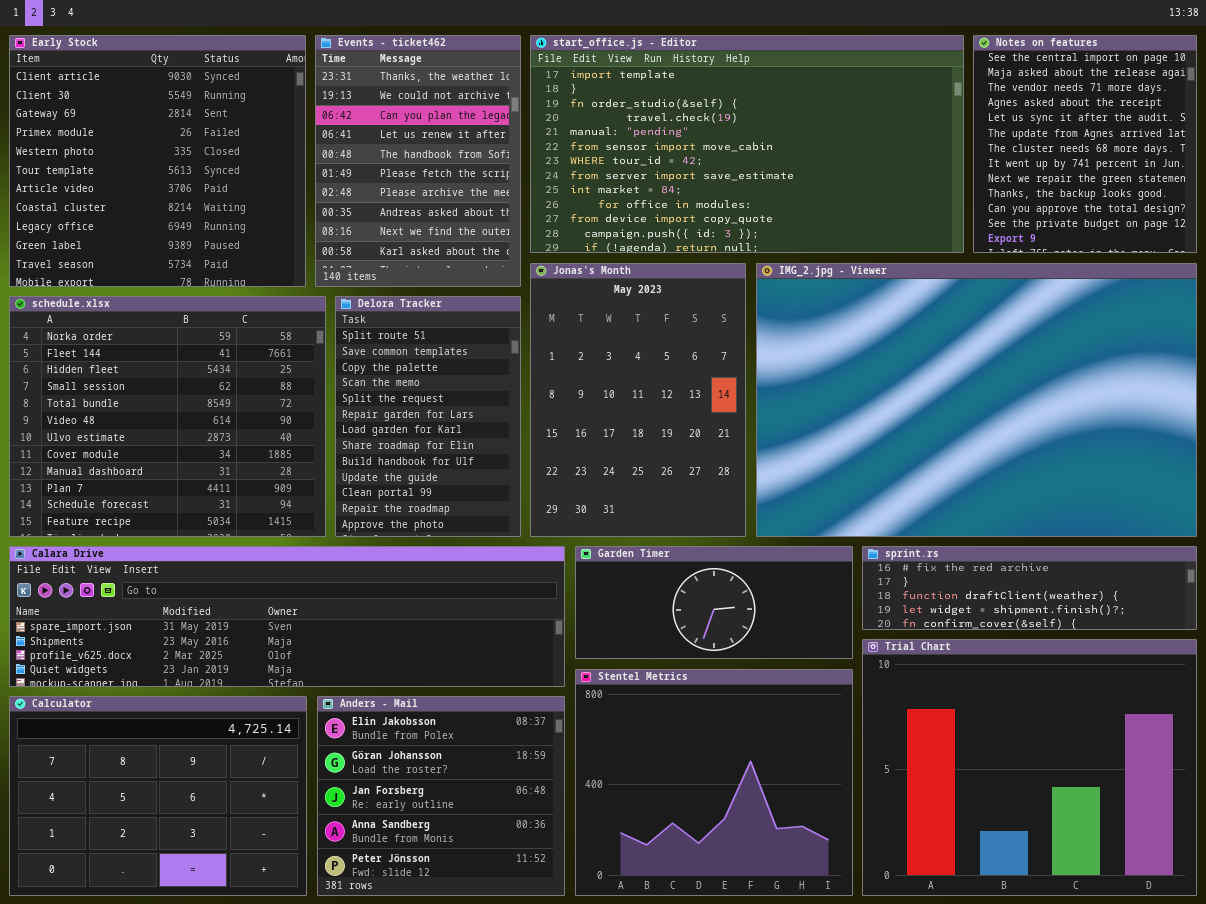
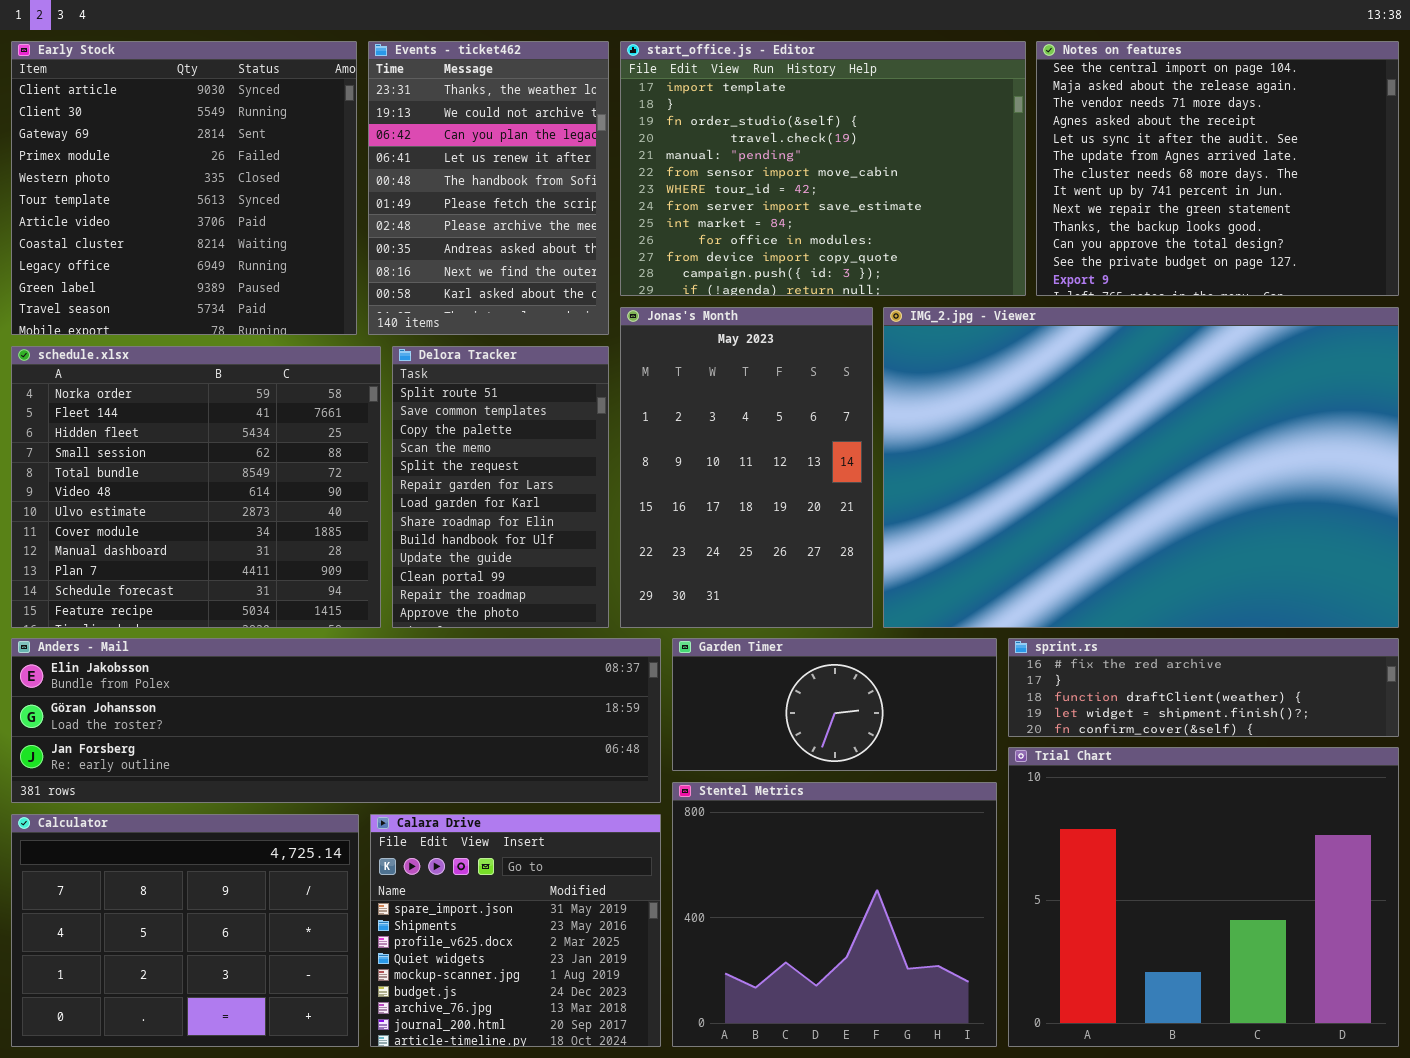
start_office.js - Editor: [530,35,964,253] -> [620,41,1026,296], resized
Notes on features: [973,35,1197,253] -> [1036,41,1399,296], resized
Calara Drive: [9,546,565,687] -> [370,814,661,1047], moved, resized
Anders - Mail: [317,696,565,896] -> [11,638,661,803], moved, resized

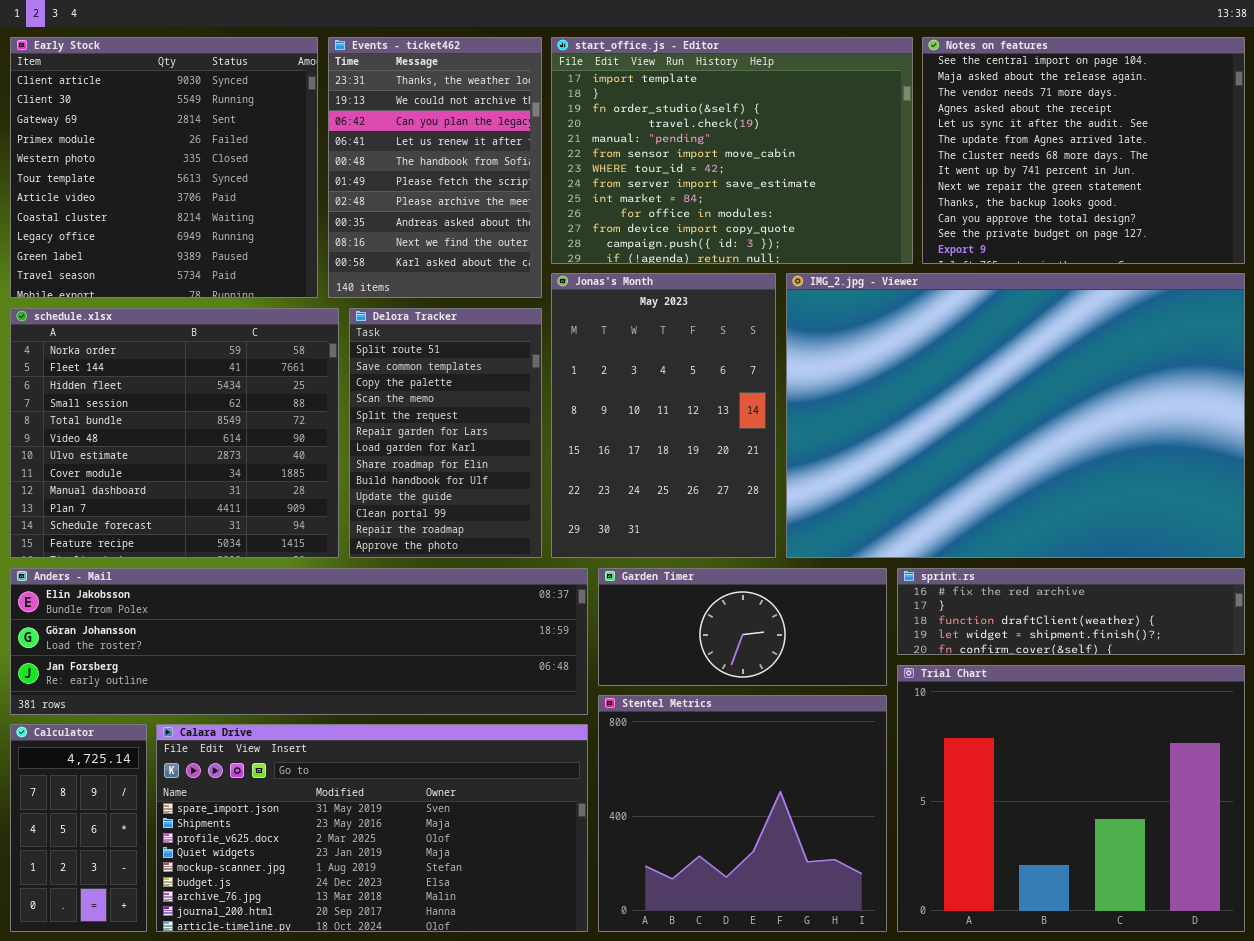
Calculator: [11,814,359,1047] -> [10,724,147,932], resized
Calara Drive: [370,814,661,1047] -> [156,724,588,932], resized

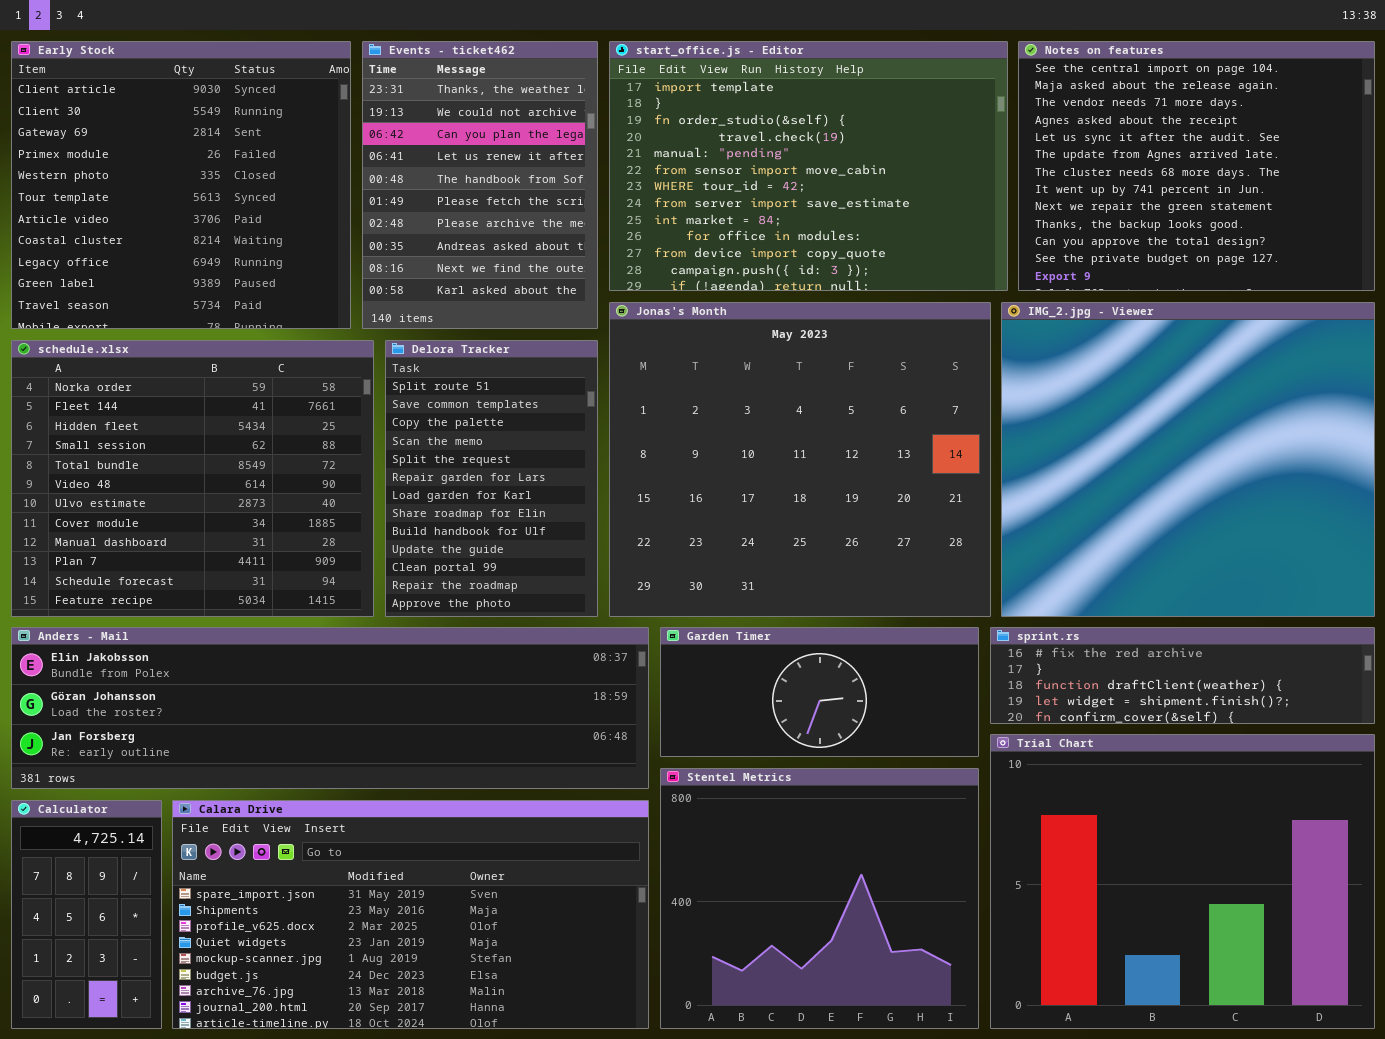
Jonas's Month: [551,273,776,558] -> [609,302,991,617], resized
IMG_2.jpg - Viewer: [786,273,1245,558] -> [1001,302,1375,617], resized

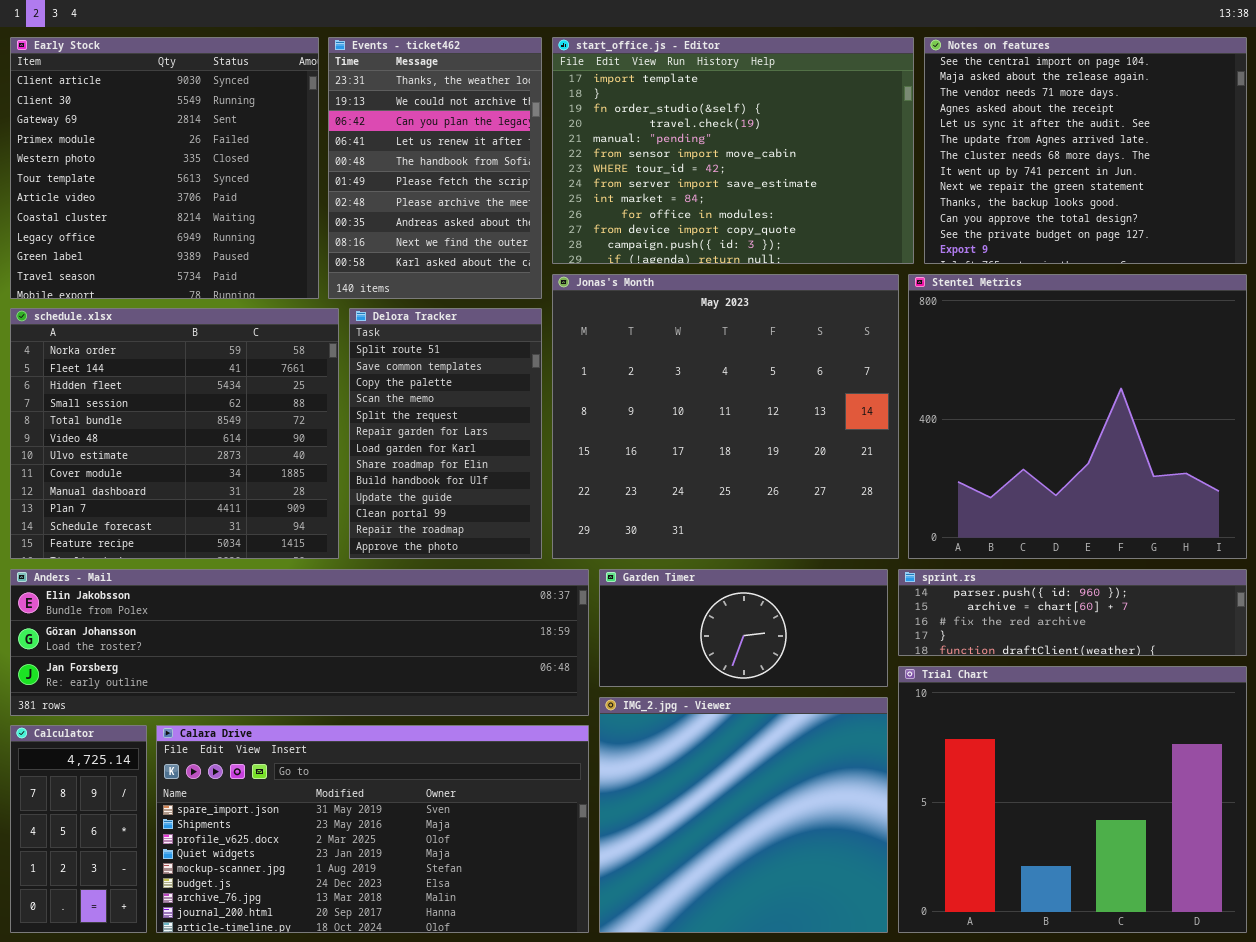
IMG_2.jpg - Viewer: [1001,302,1375,617] -> [599,697,888,933], moved, resized
sprint.rs: [990,627,1375,724] -> [898,569,1247,656], scrolled up 2 rows
Stentel Metrics: [660,768,979,1029] -> [908,274,1247,559], moved, resized

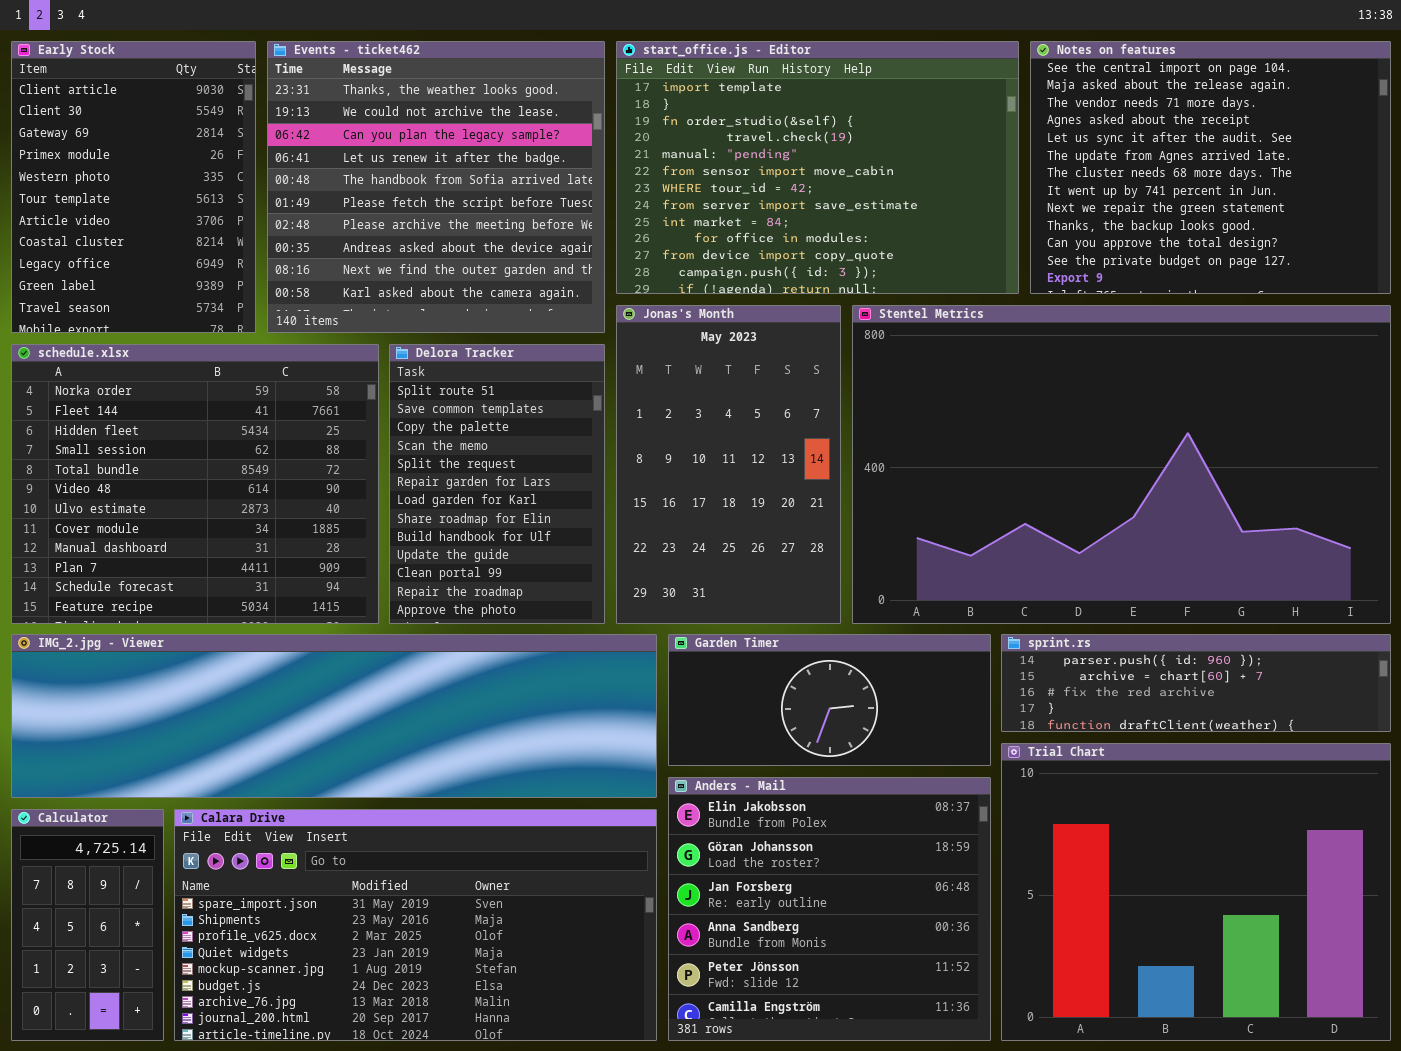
Early Stock: [10,37,319,299] -> [11,41,256,333], resized
Events - ticket462: [328,37,542,299] -> [267,41,605,333], resized
Jonas's Month: [552,274,899,559] -> [616,305,841,624], resized
Stentel Metrics: [908,274,1247,559] -> [852,305,1391,624], resized
Anders - Mail: [10,569,589,716] -> [668,777,991,1041], moved, resized
IMG_2.jpg - Viewer: [599,697,888,933] -> [11,634,657,798], moved, resized

